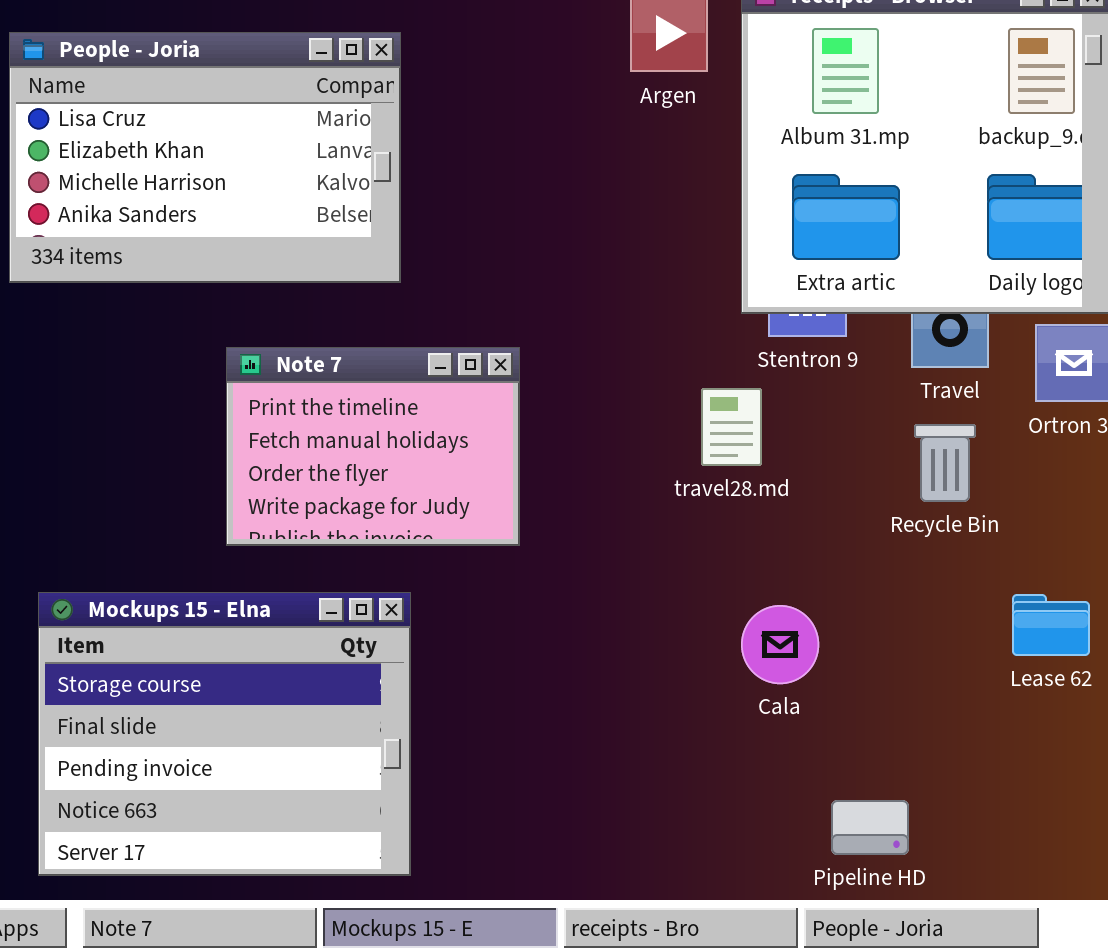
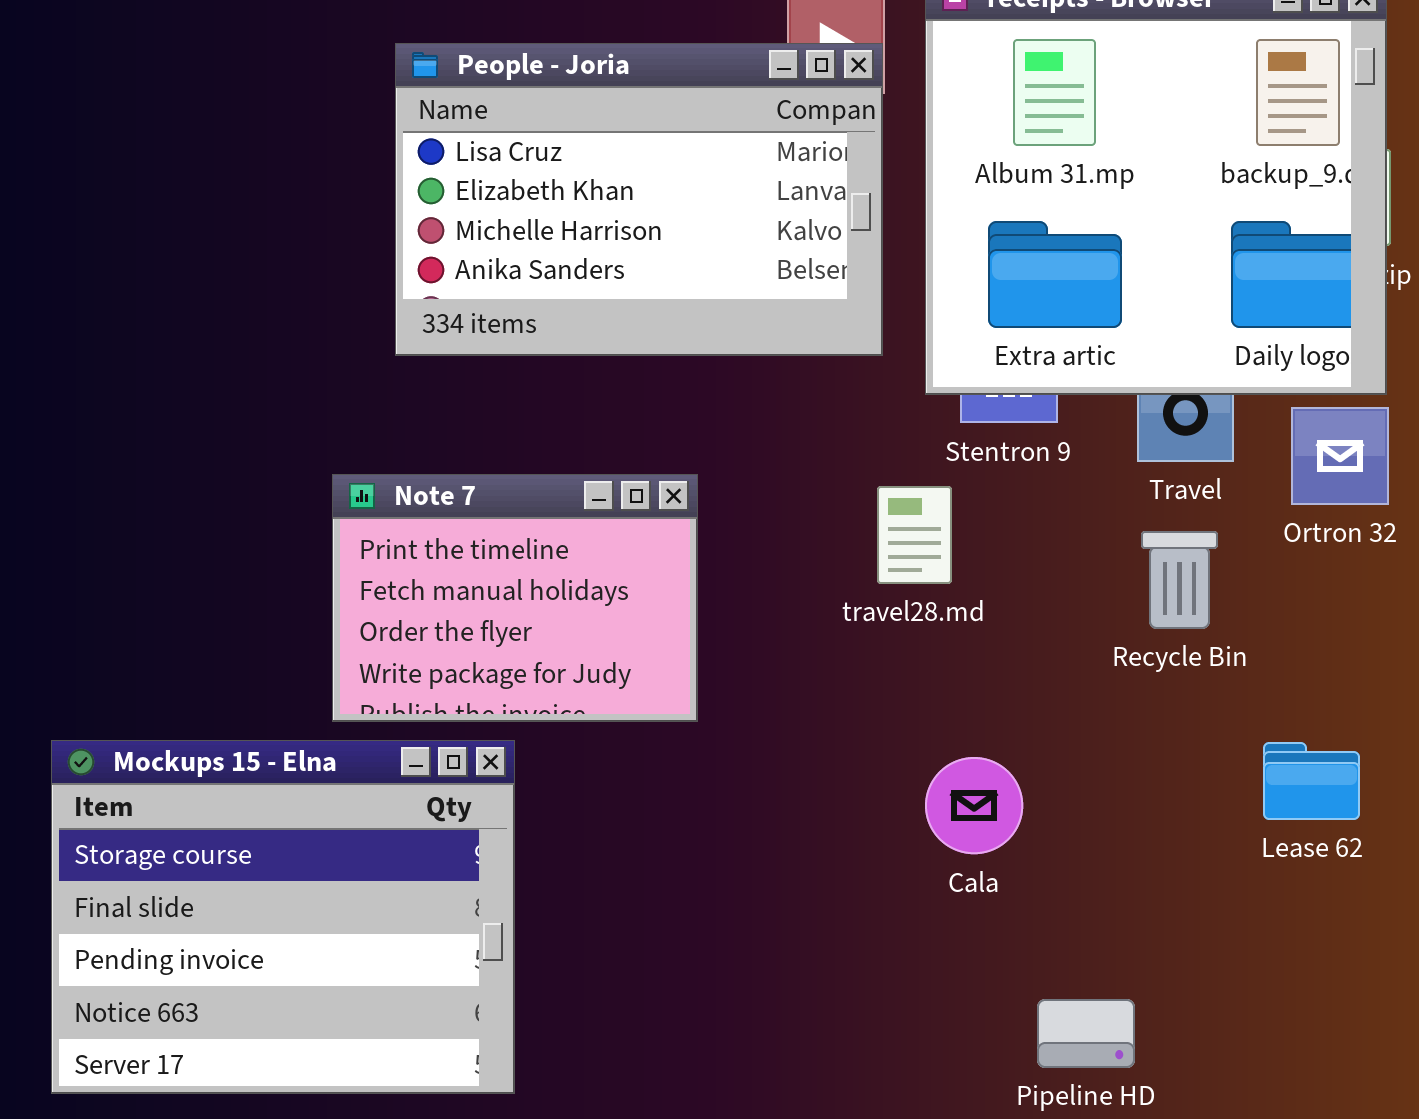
People - Joria: [9,32,401,283] -> [395,43,883,356], moved
Note 7: [226,347,520,546] -> [332,474,698,722], moved

